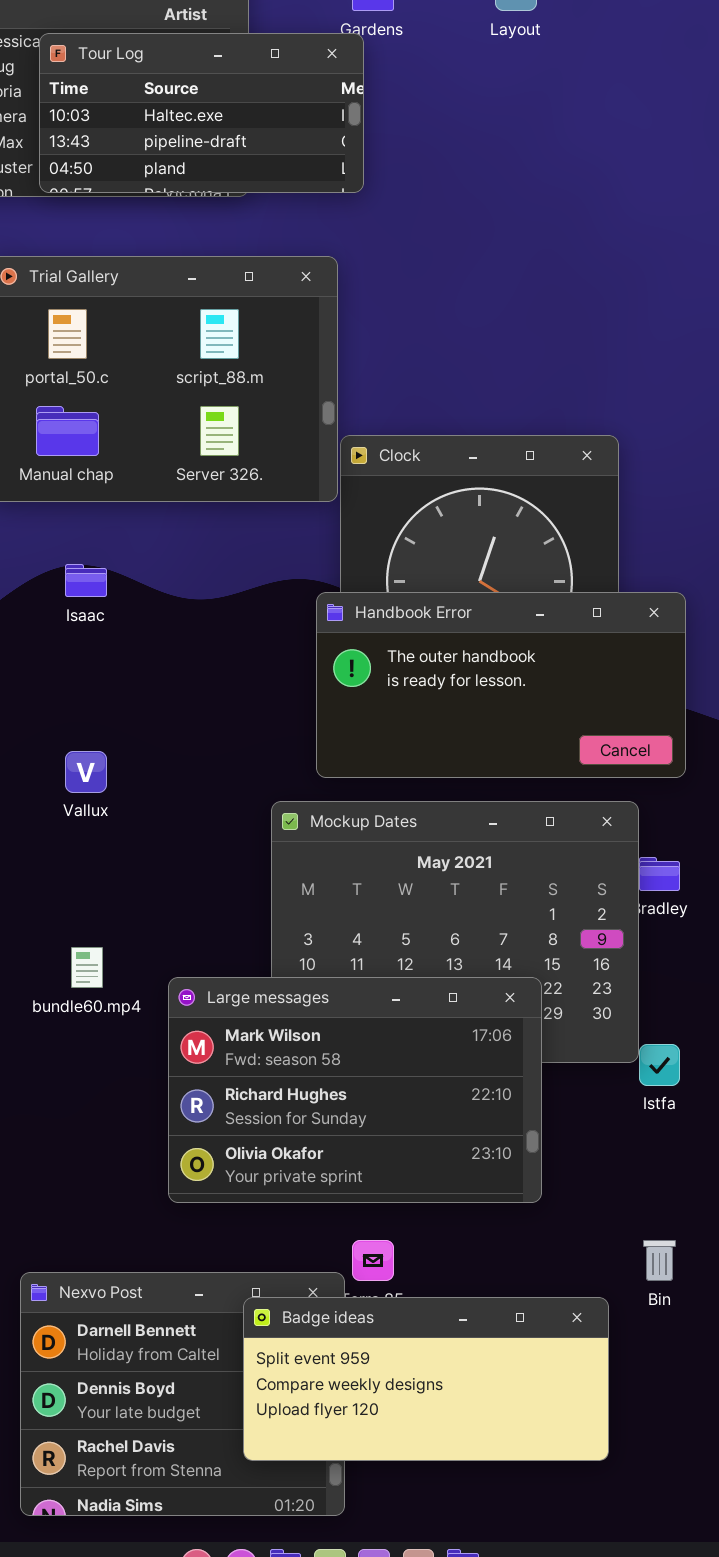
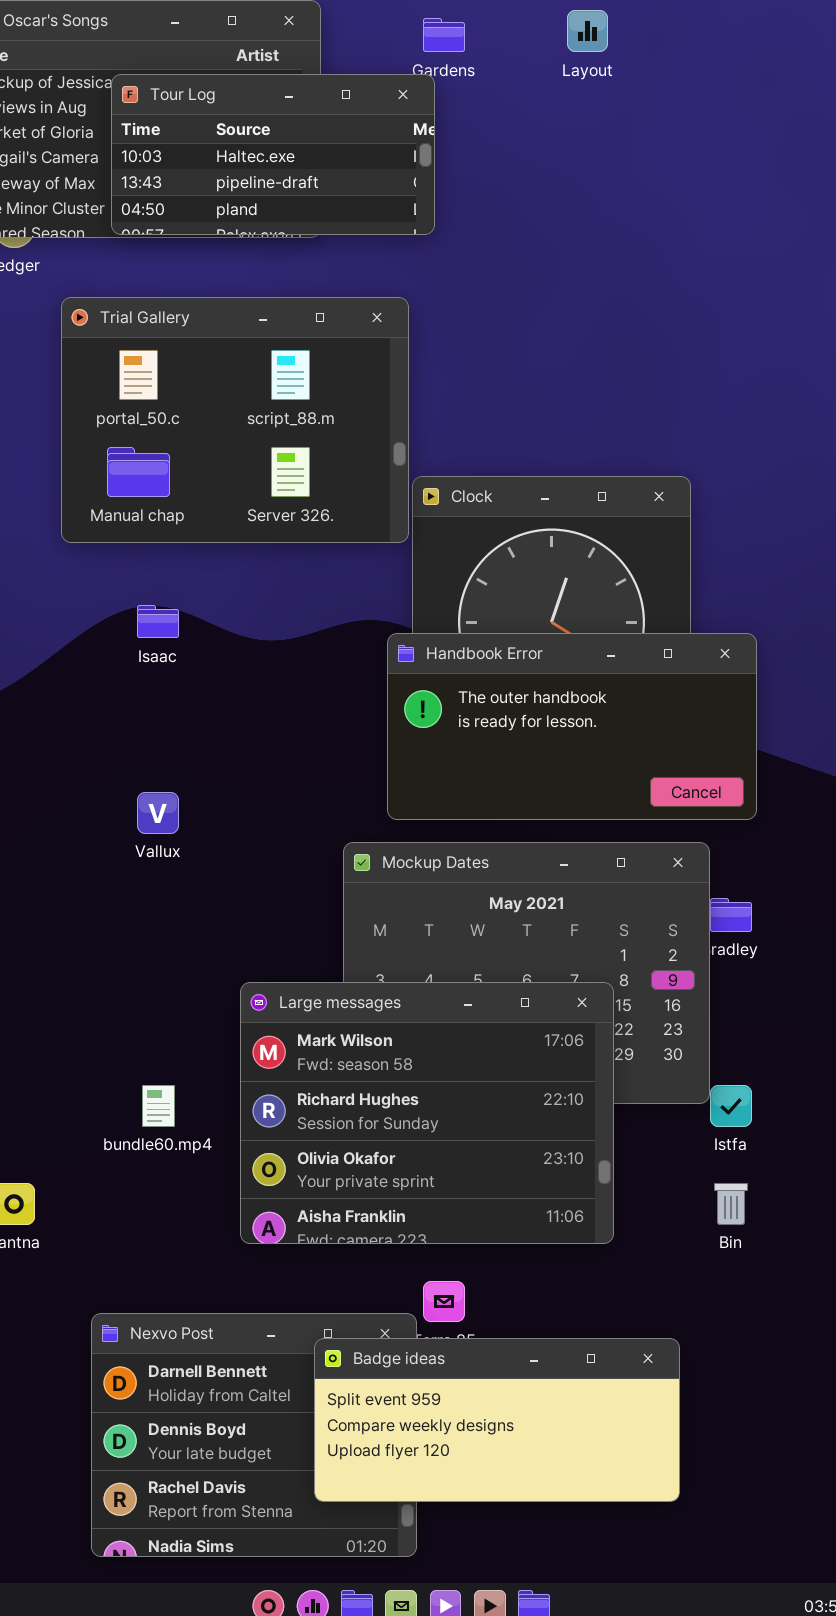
bundle60.mp4: [71,947,103,988] -> [142,1085,175,1127], moved
Large messages: [168,977,542,1203] -> [240,982,614,1244], resized
Bin: [643,1240,676,1281] -> [714,1183,748,1225], moved

